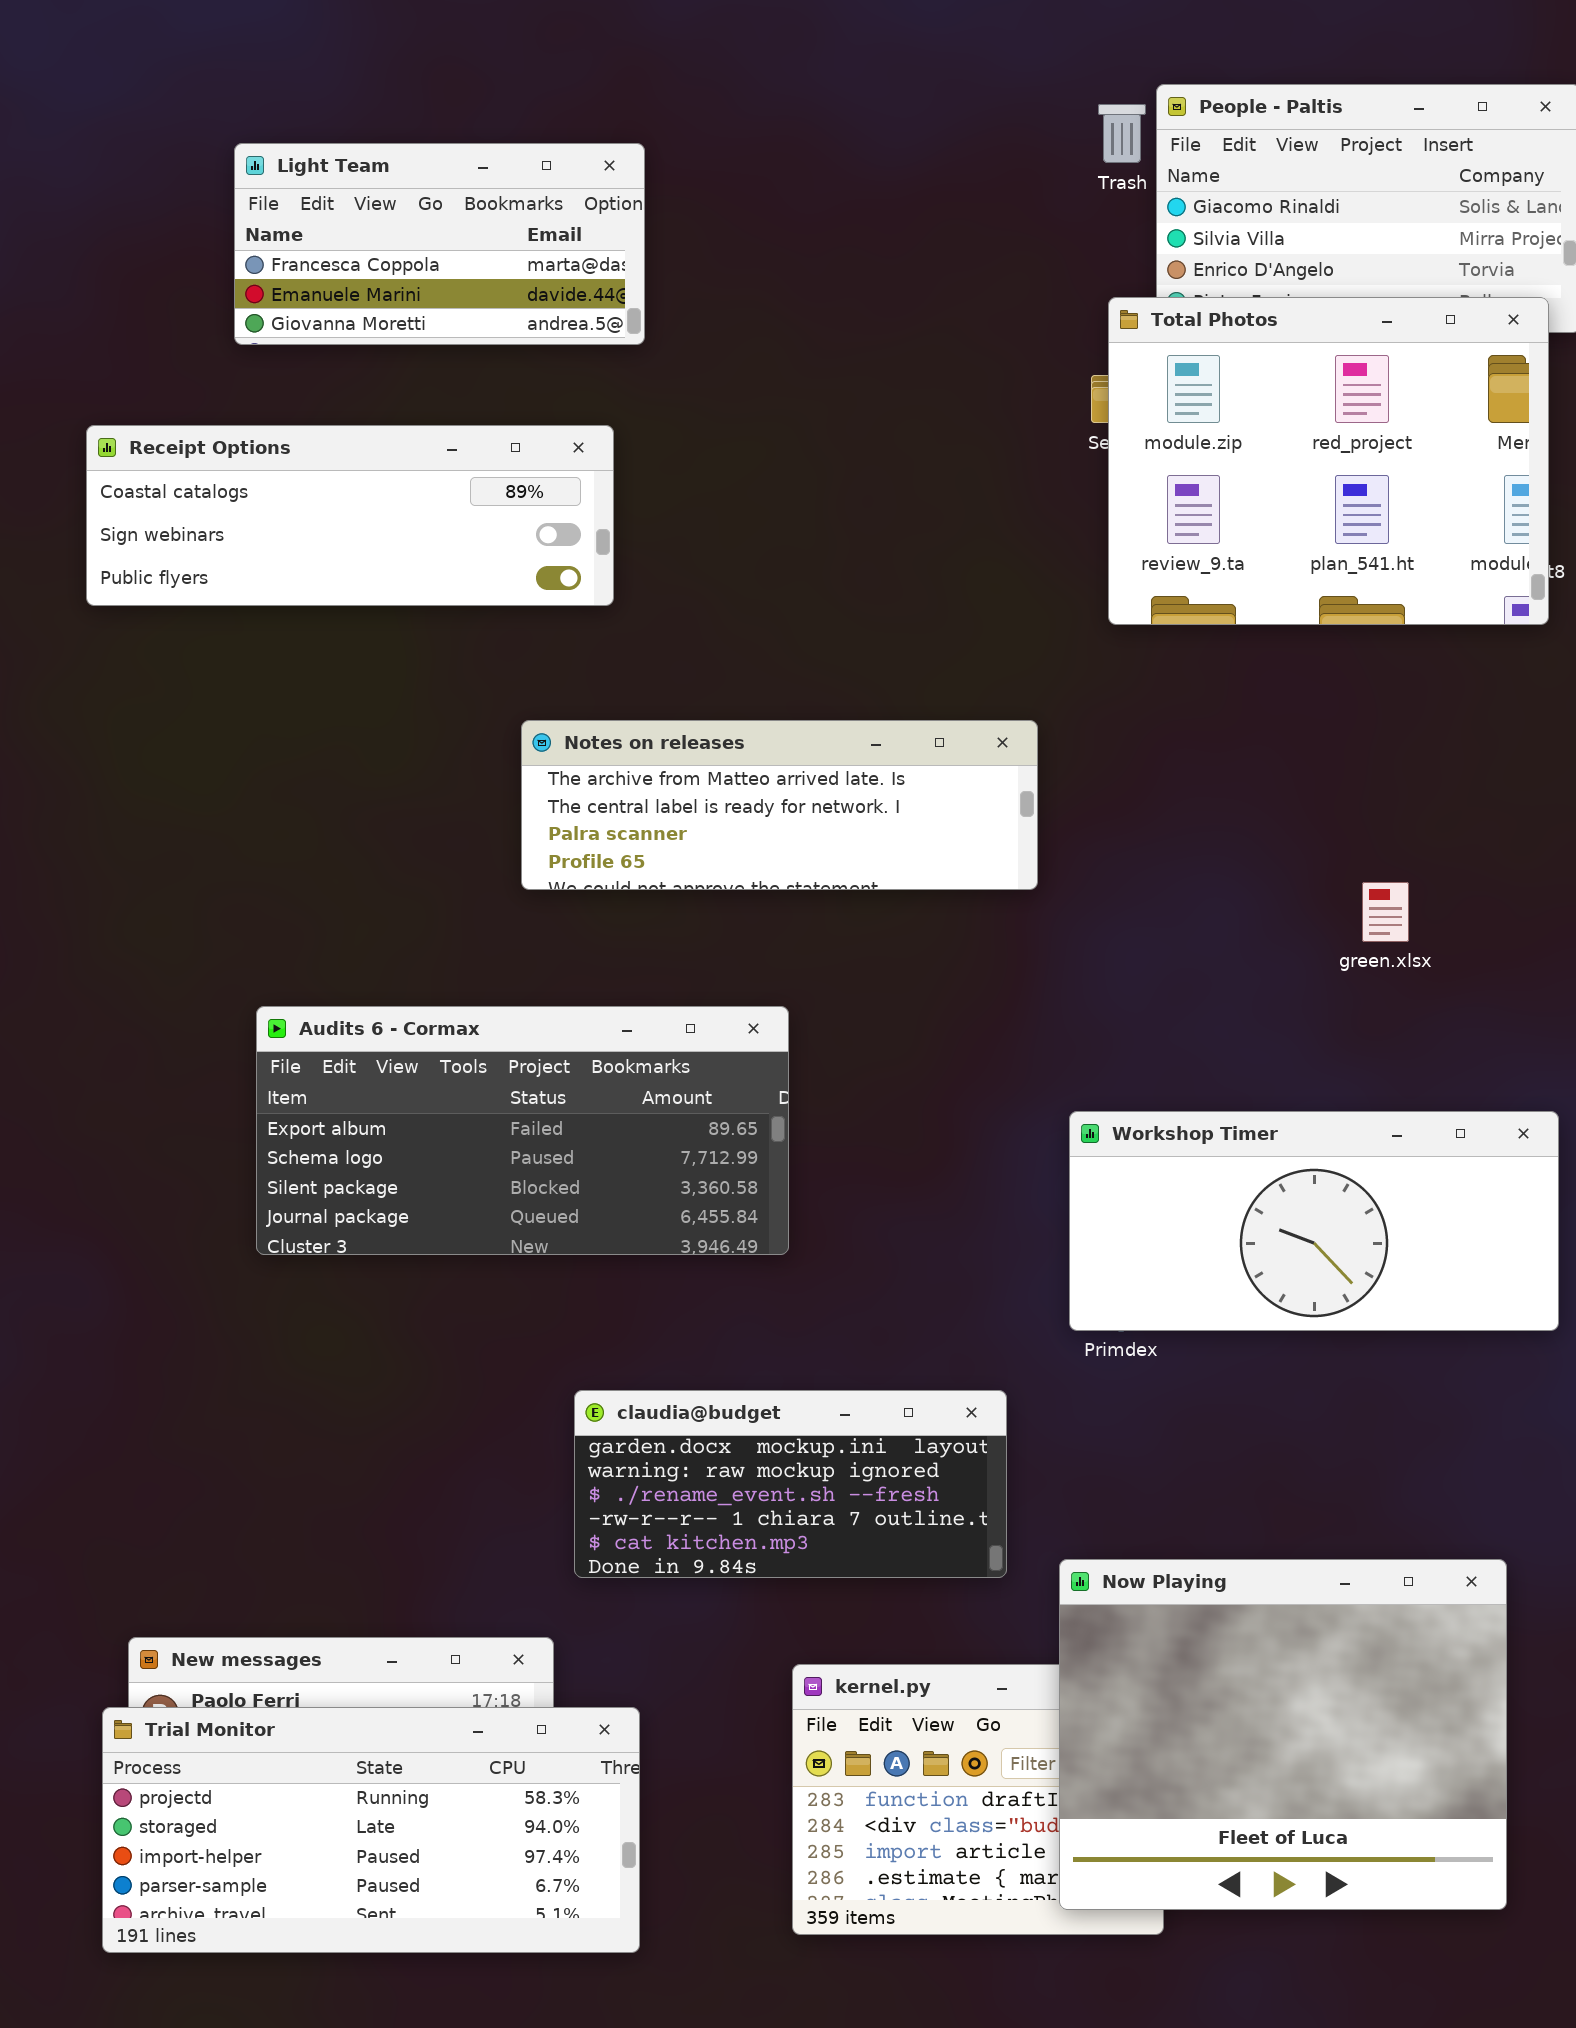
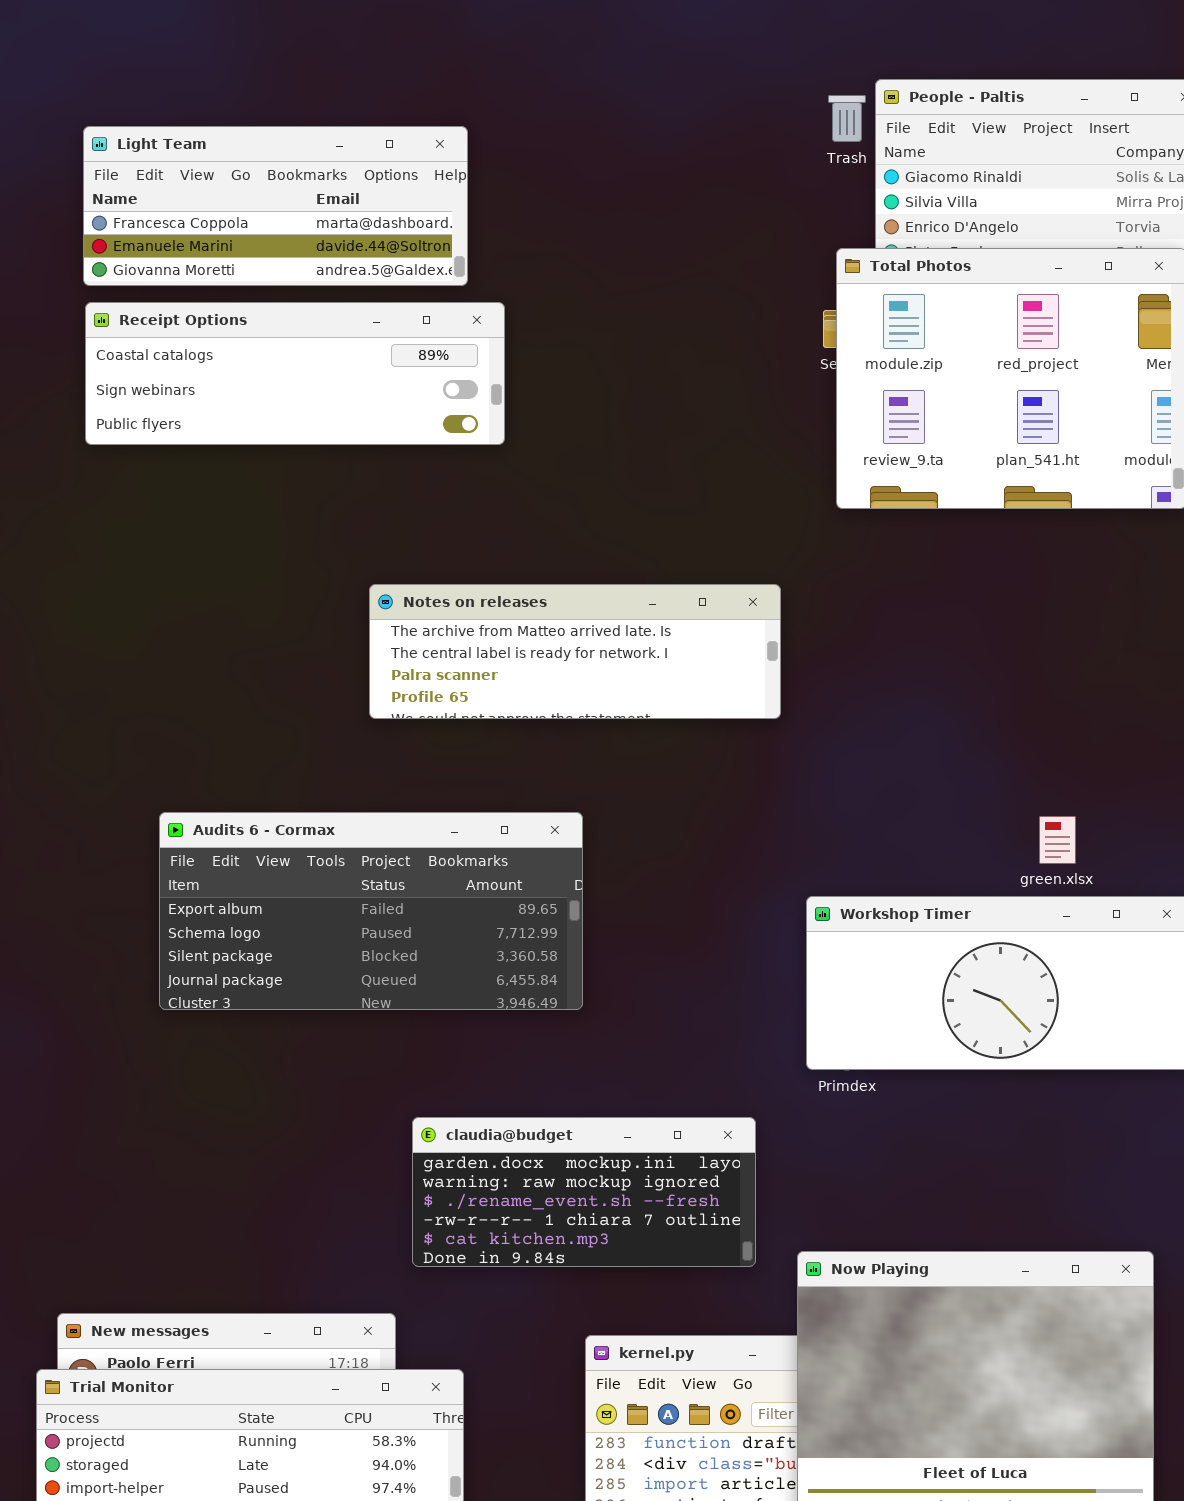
Light Team: [234,143,645,345] -> [83,126,468,286], resized
Receipt Options: [86,425,614,606] -> [85,302,505,445], moved
green.xlsx: [1362,882,1409,942] -> [1039,816,1076,864], moved

